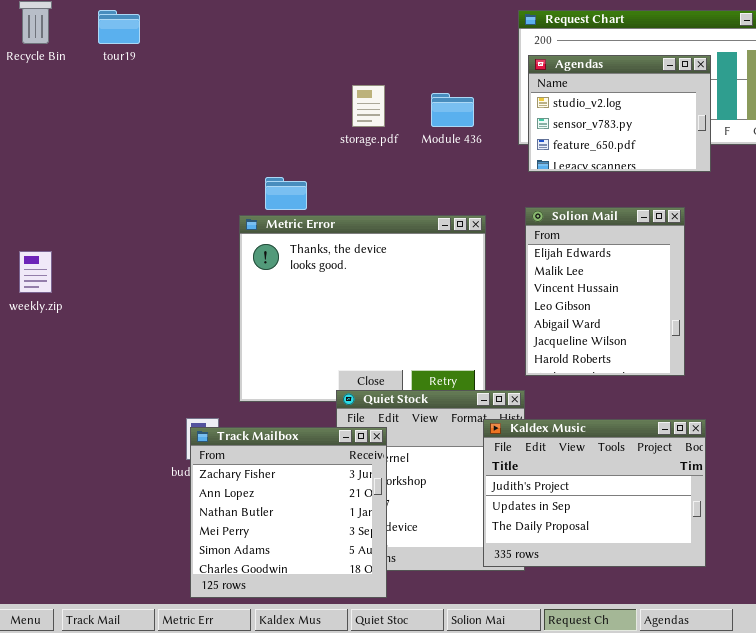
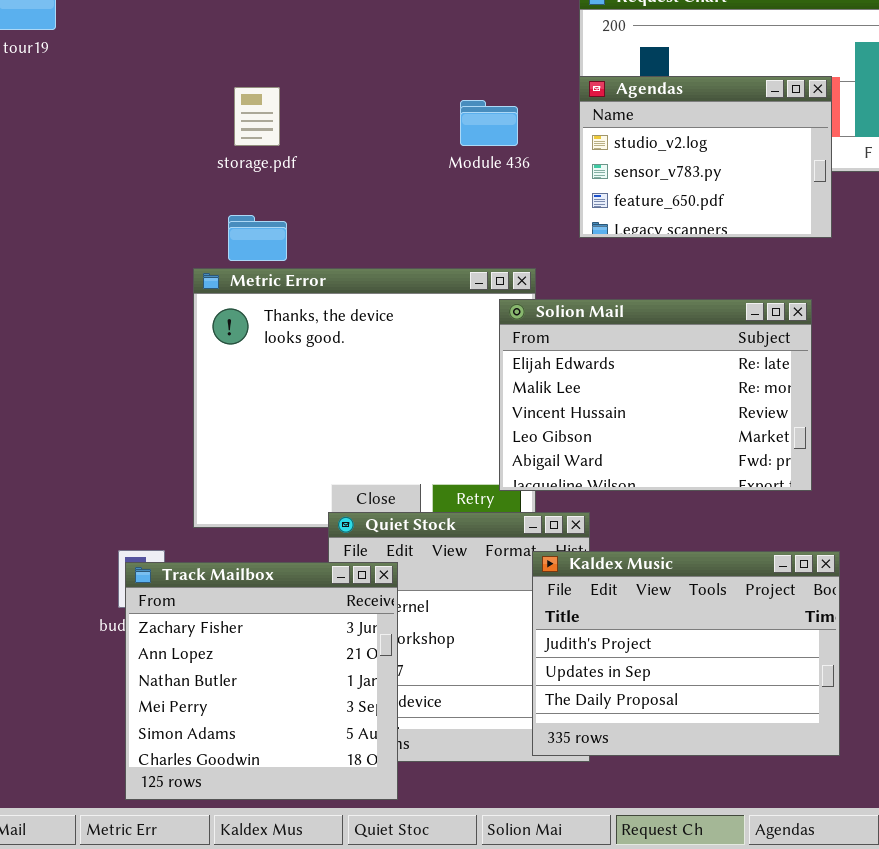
Agendas: [528,55,711,172] -> [579,76,832,238], moved
storage.pdf: [352,85,385,127] -> [234,87,280,146], moved
Solion Mail: [525,207,685,376] -> [499,299,812,491], resized

